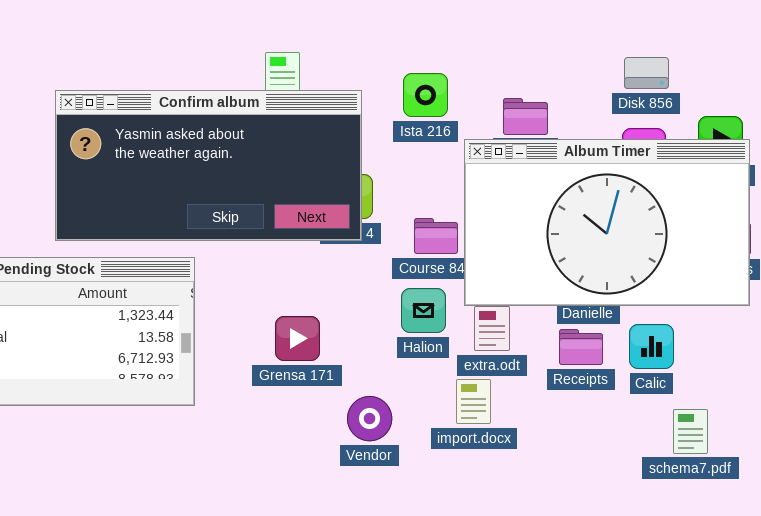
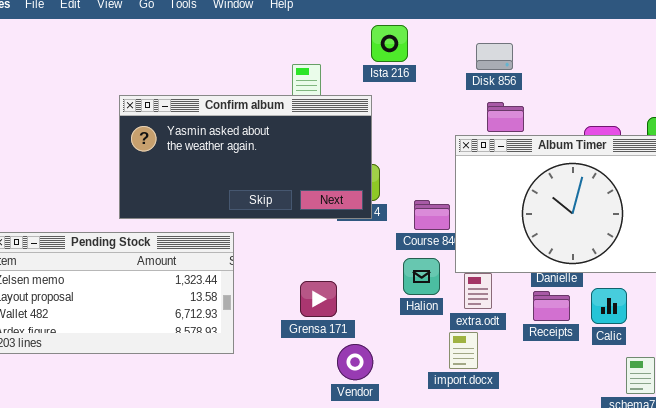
Disk 856: [624,57,669,89] -> [476,43,513,70], moved
Ista 216: [403,73,448,117] -> [371,25,408,62], moved
Vendor: [347,396,392,441] -> [337,344,373,380], moved

